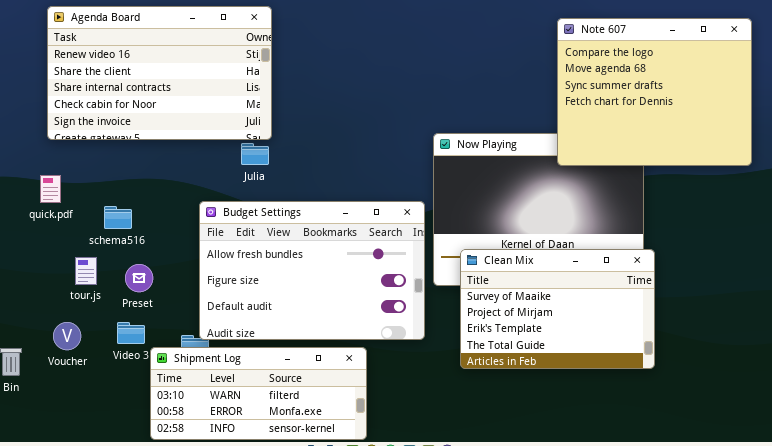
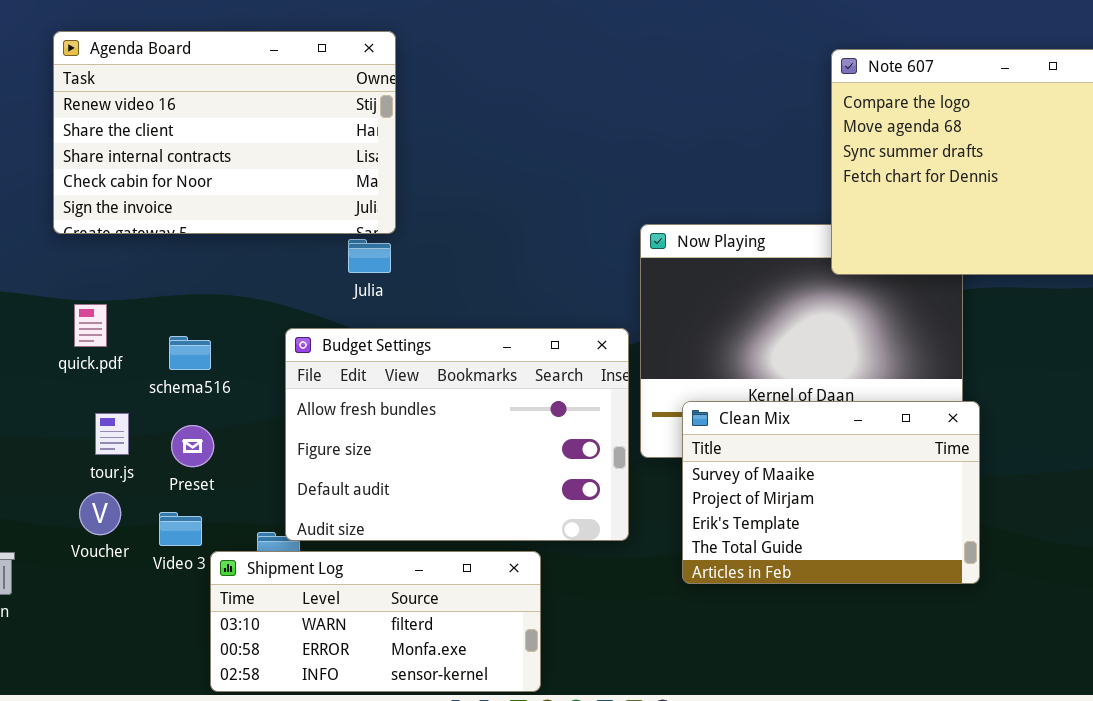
quick.pdf: [40,175,61,203] -> [74,304,107,347], moved
schema516: [104,206,132,229] -> [169,336,211,370], moved
Voucher: [53,322,81,350] -> [79,492,121,535], moved

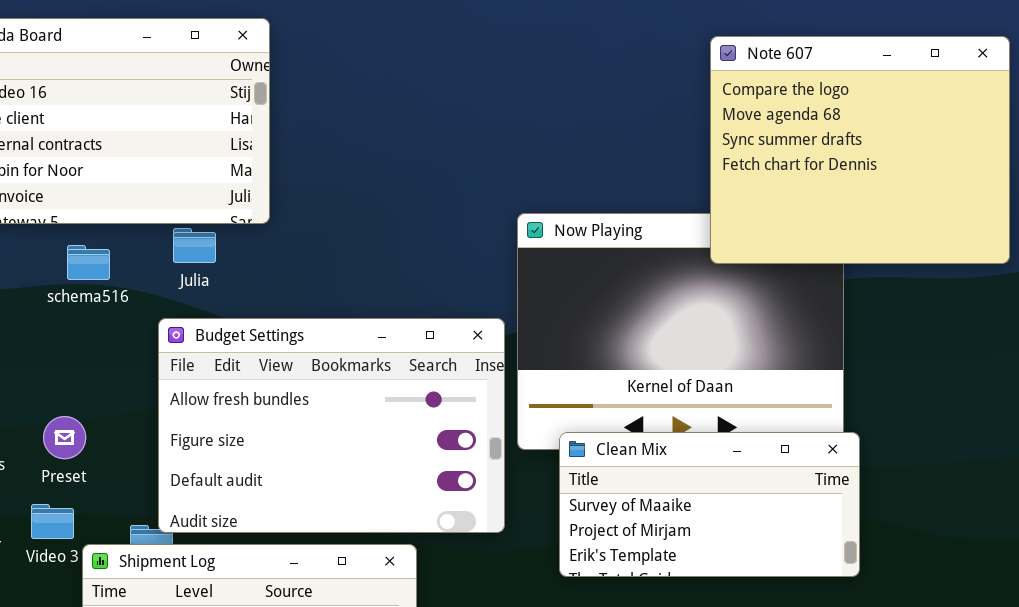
Julia: [348,239,391,273] -> [173,228,216,263], moved
schema516: [169,336,211,370] -> [67,245,110,280], moved
Clean Mix: [682,401,980,584] -> [559,432,860,577], resized

